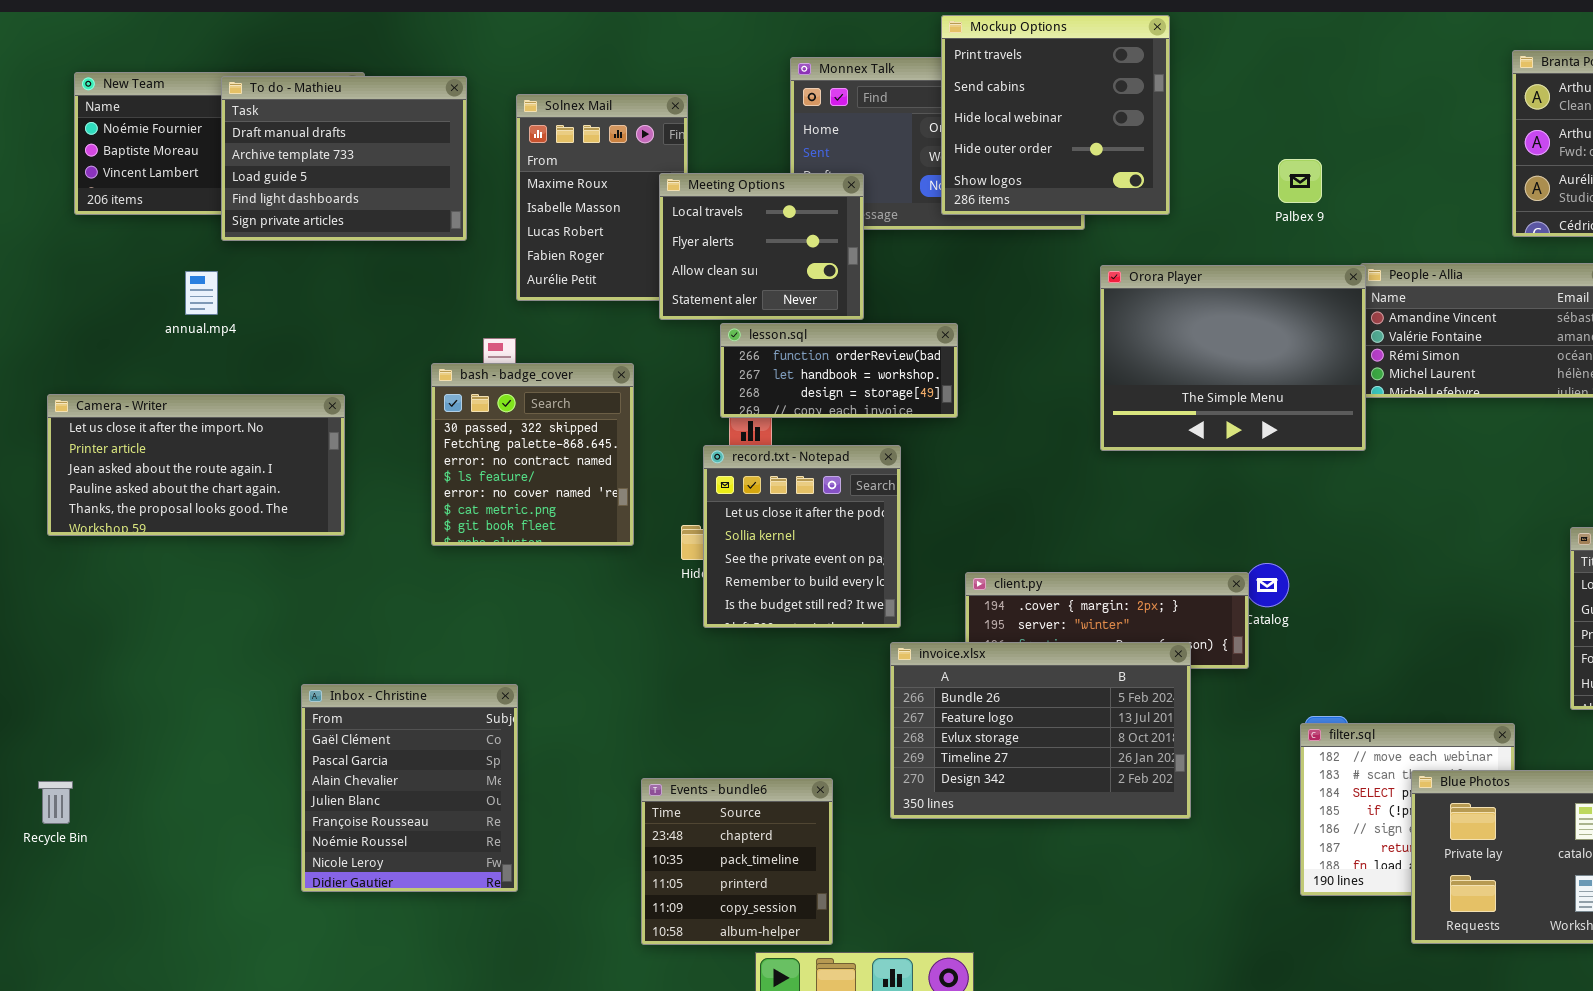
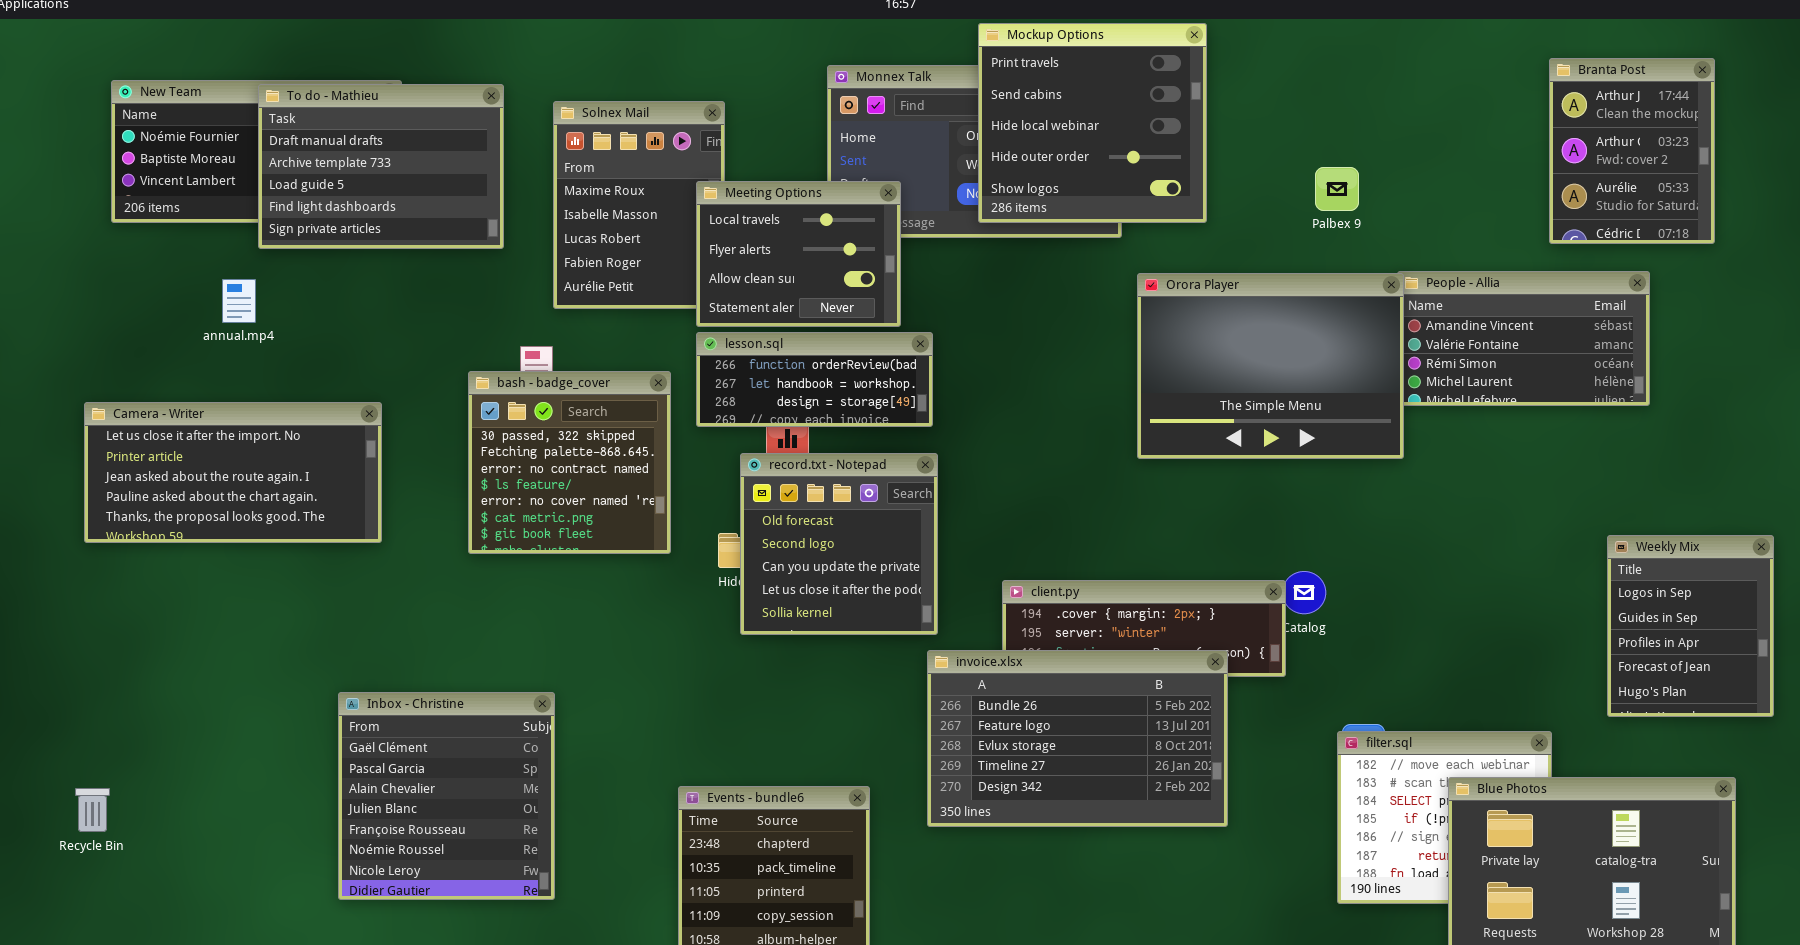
lesson.sql: [720,323,958,418] -> [696,332,933,427], moved
record.txt - Notepad: [703,445,901,628] -> [740,453,938,635], scrolled up 3 rows

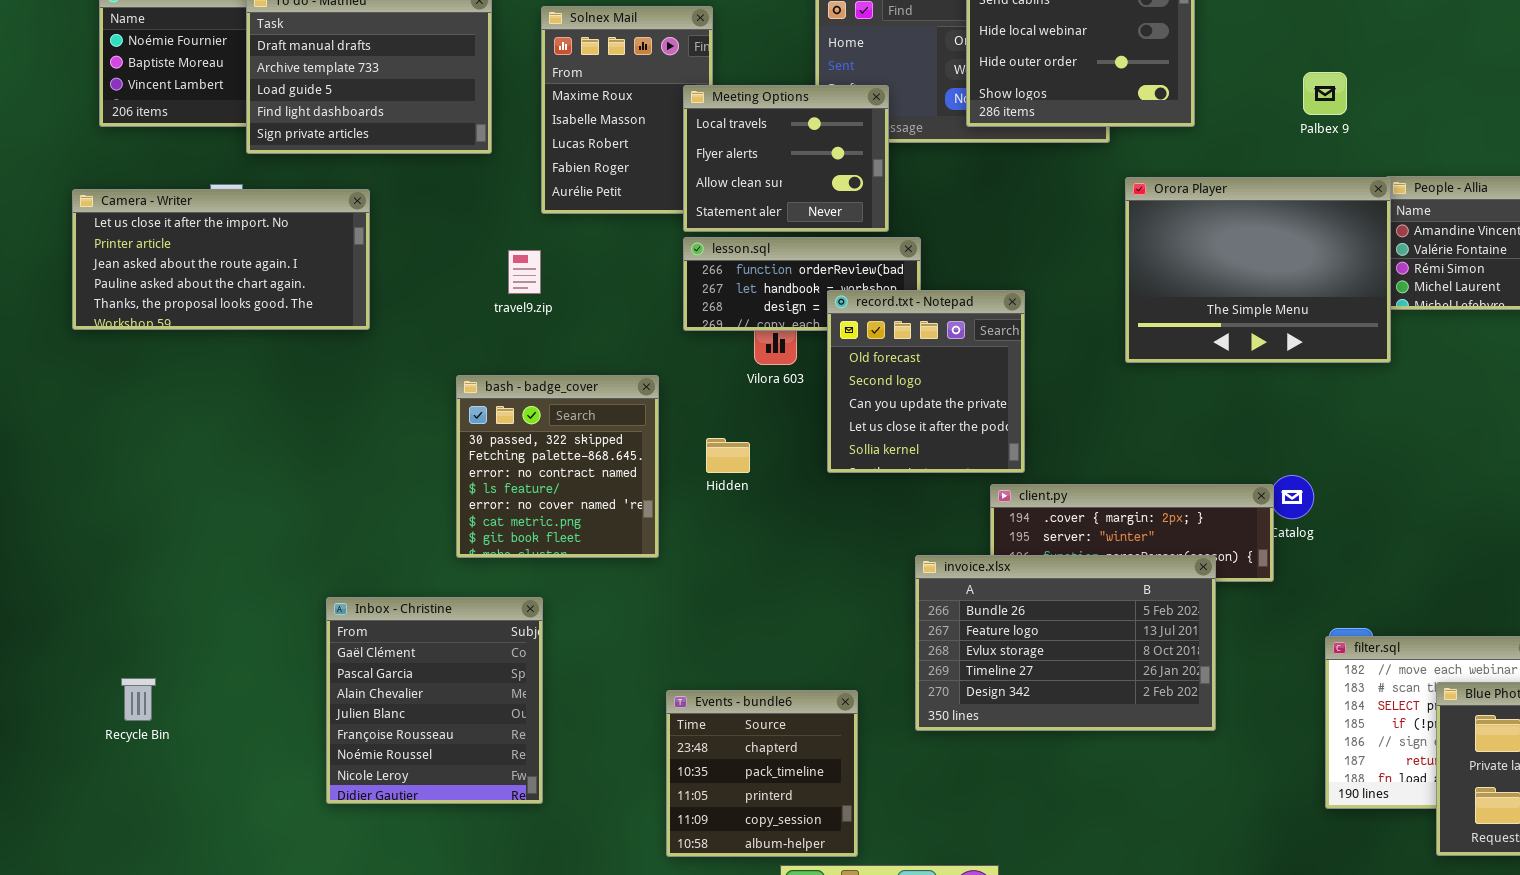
bash - badge_cover: [468,371,671,554] -> [456,375,659,558], moved
Camera - Writer: [84,402,382,543] -> [72,189,370,330], moved
record.txt - Notepad: [740,453,938,635] -> [827,290,1025,473], moved
Recycle Bin: [75,788,110,832] -> [121,678,156,721], moved

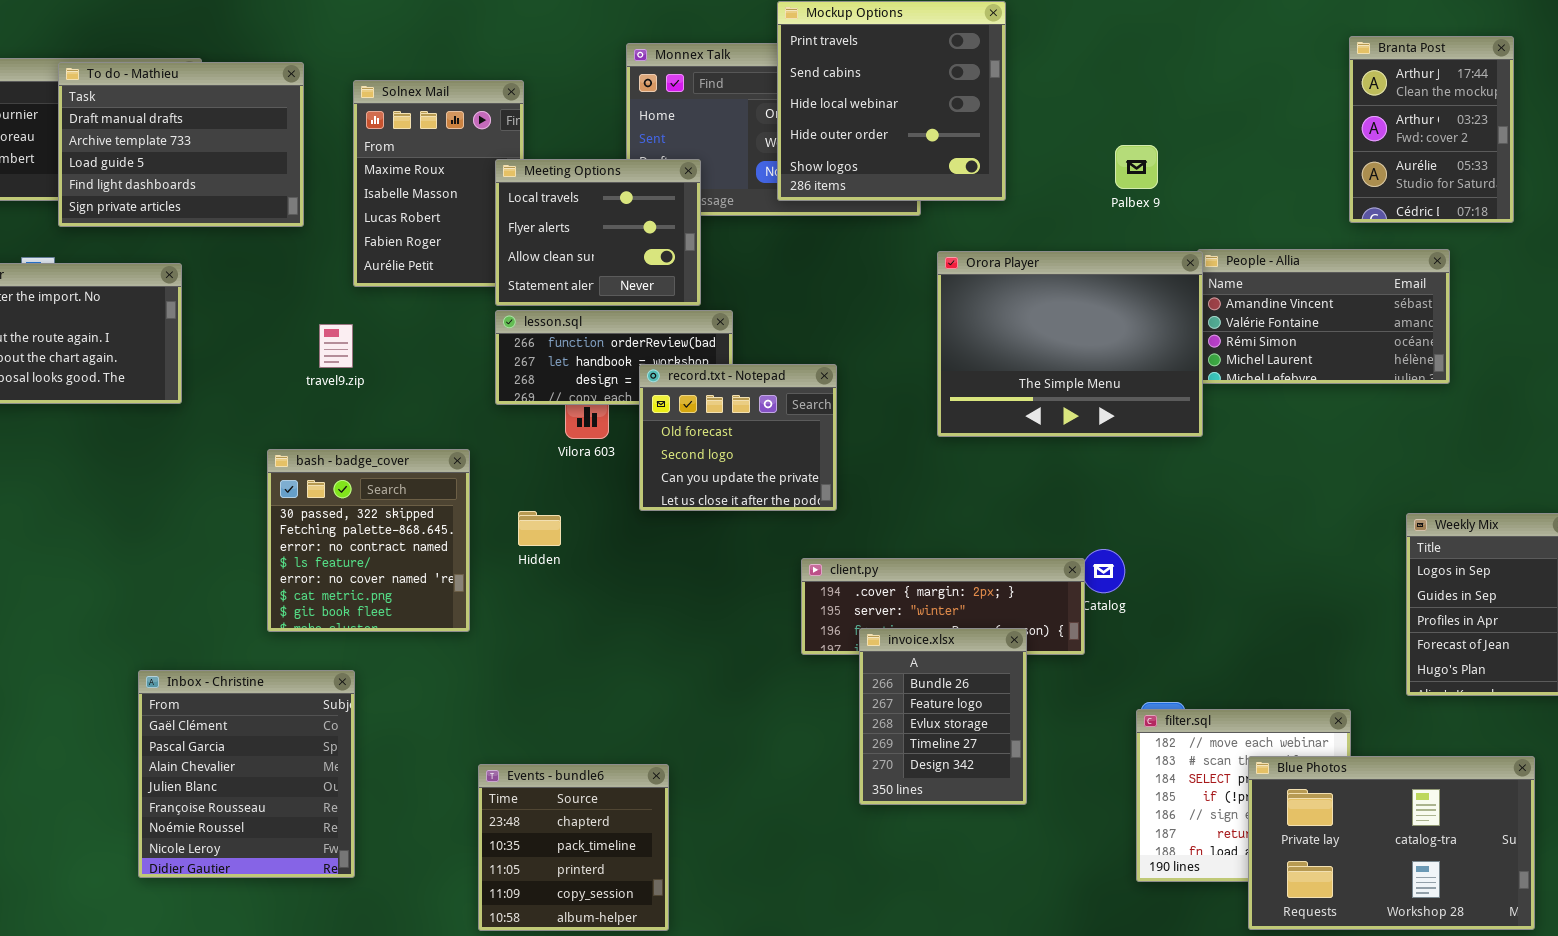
record.txt - Notepad: [827,290,1025,473] -> [639,364,837,511], resized
invoice.xlsx: [915,555,1216,731] -> [859,628,1027,805], resized

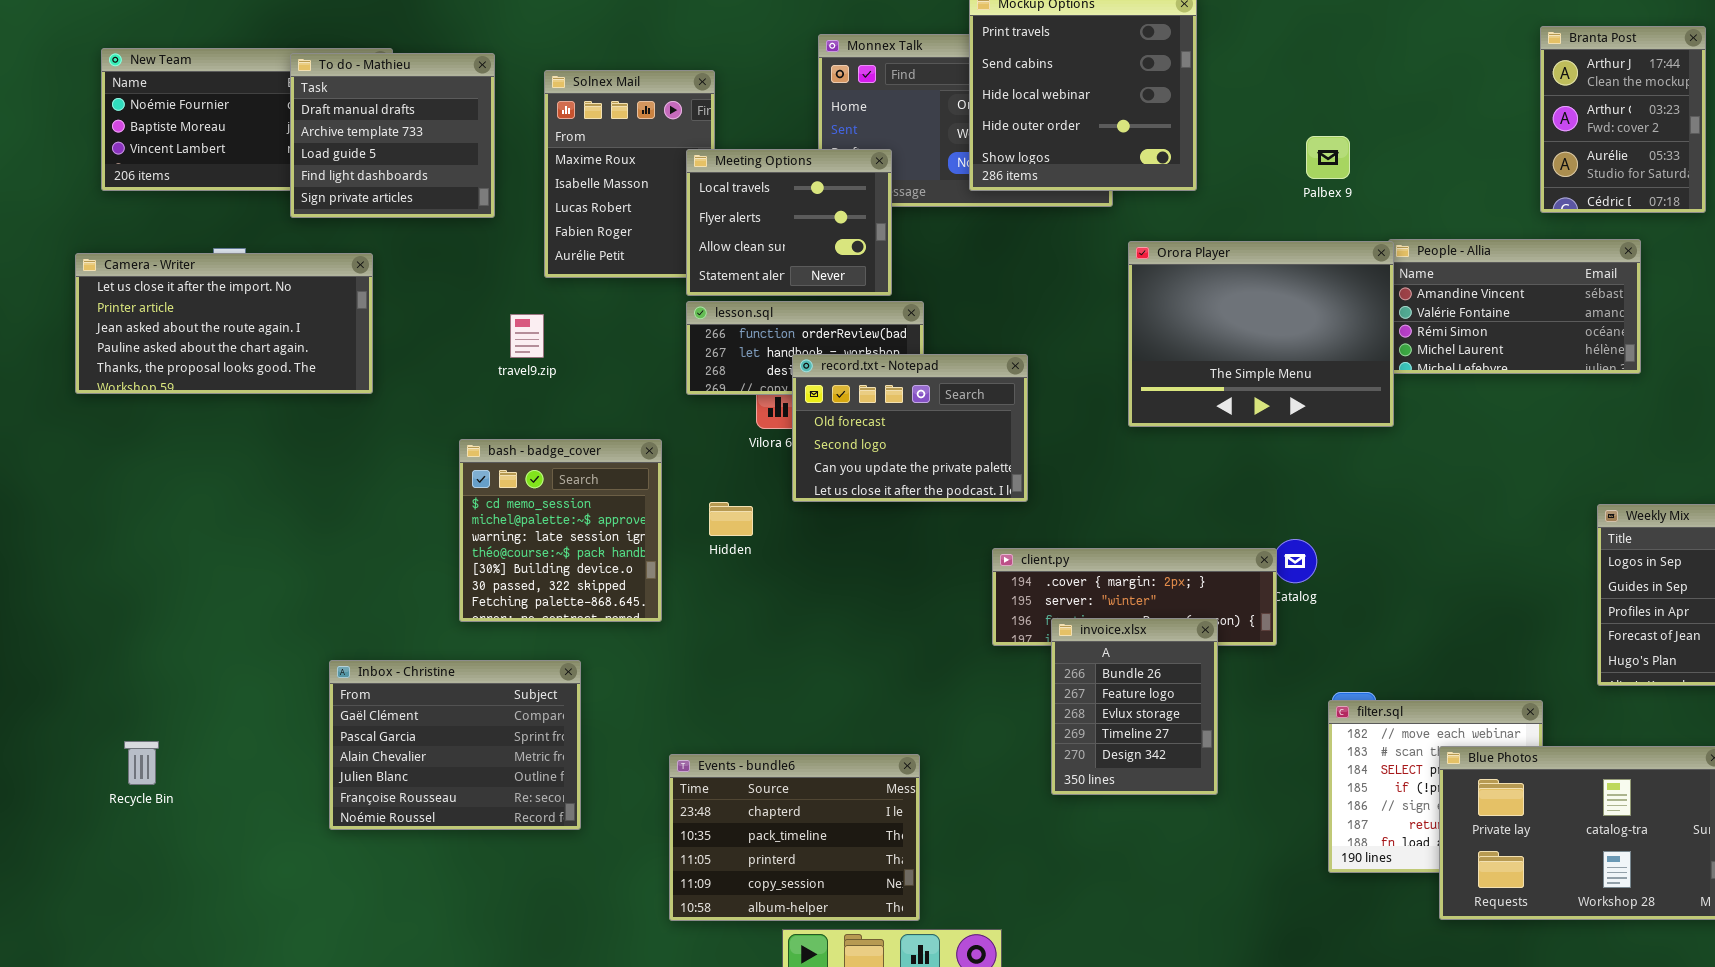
To do - Mathieu: [58,62,304,227] -> [290,53,495,218], resized
record.txt - Notepad: [639,364,837,511] -> [792,354,1028,502], resized
bash - badge_cover: [267,449,470,632] -> [459,439,662,622], scrolled up 5 rows
Inbox - Christine: [138,670,355,878] -> [329,660,581,830], resized
Events - bundle6: [478,764,669,931] -> [669,754,920,921], resized

